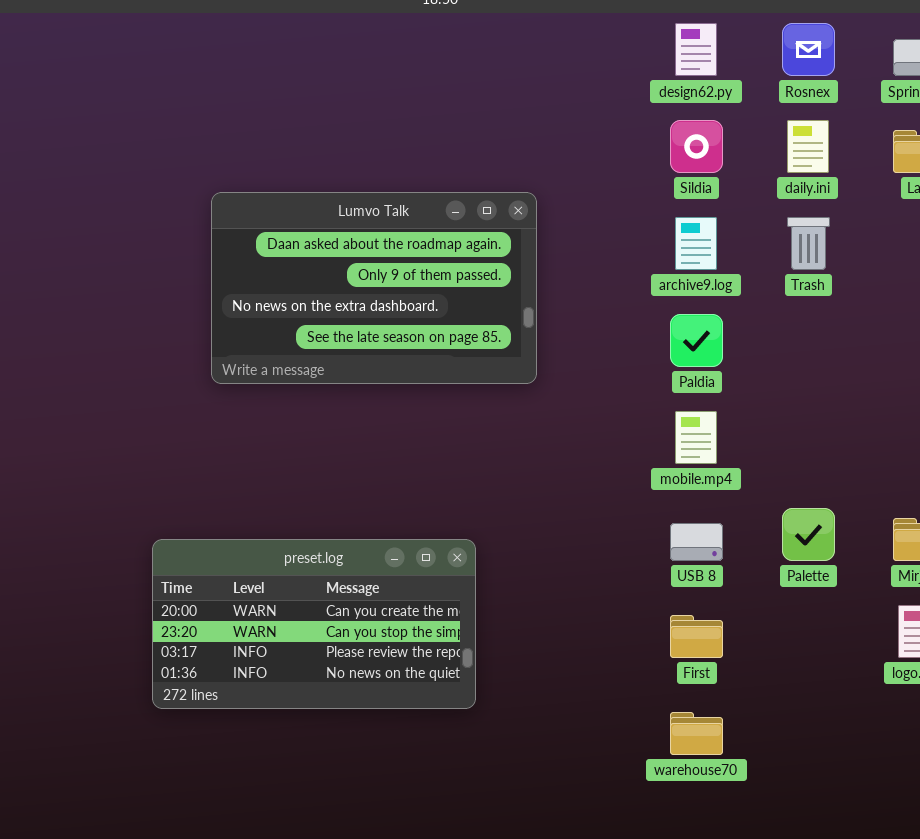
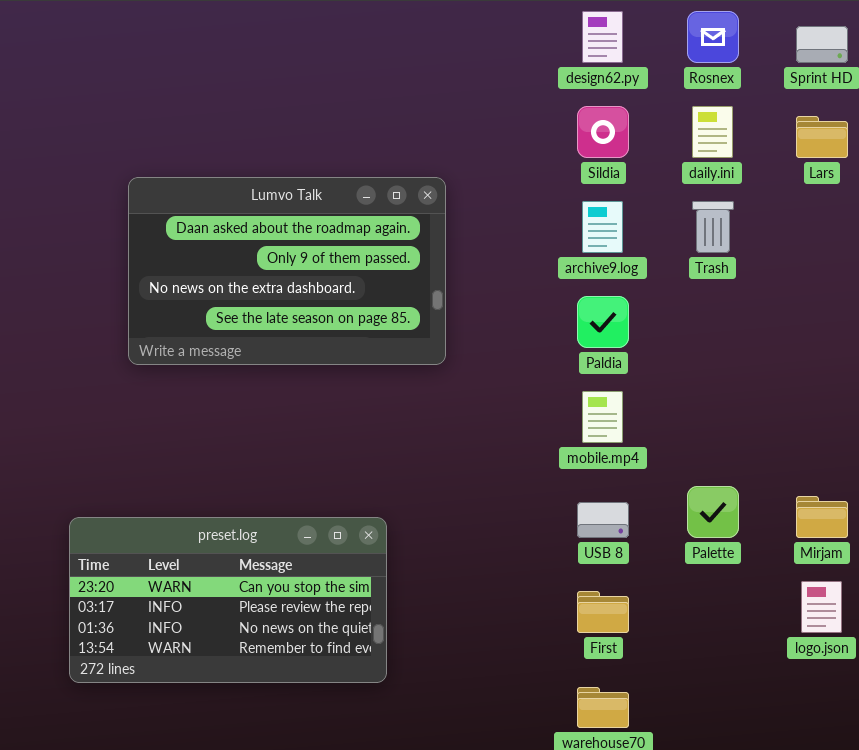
preset.log: [152,539,476,709] -> [69,517,387,683], scrolled down 1 row

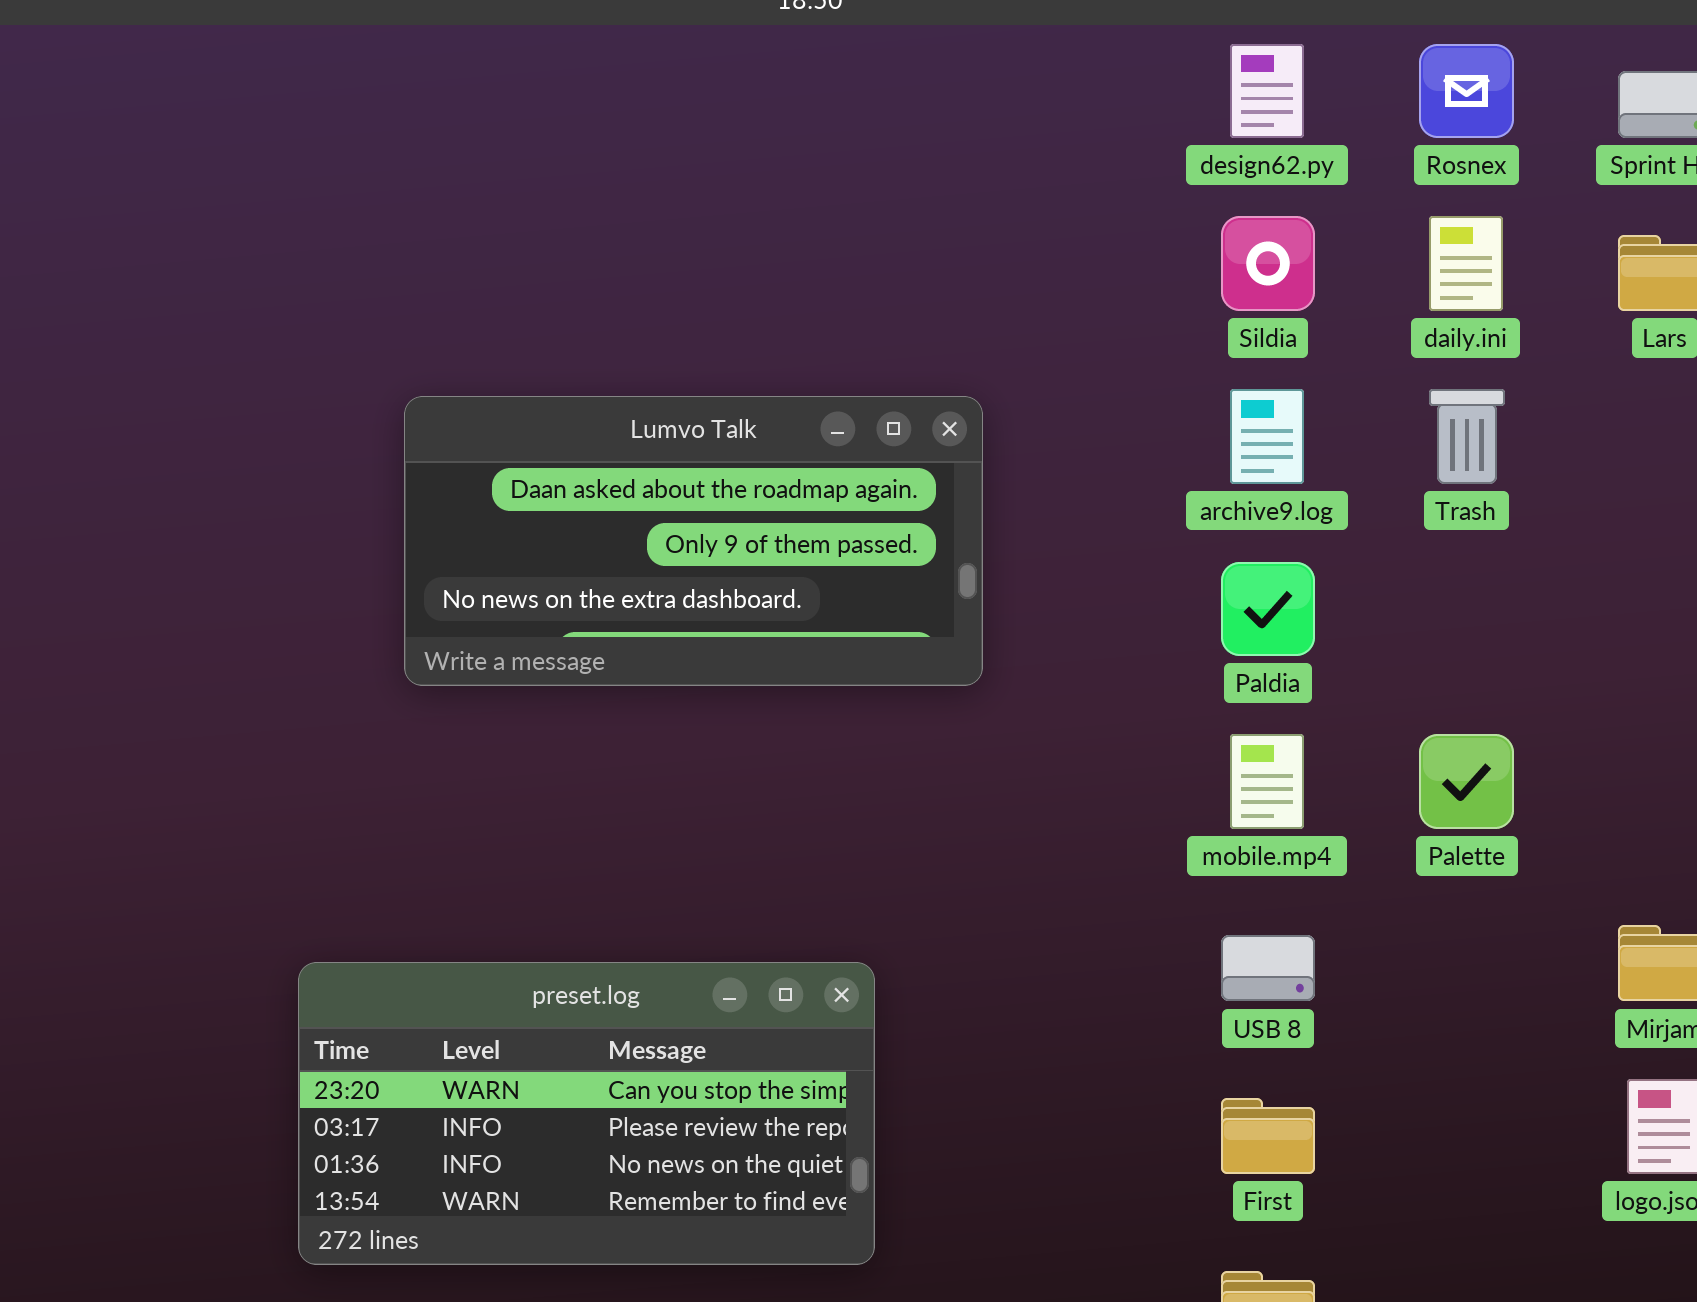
Lumvo Talk: [128,177,446,365] -> [404,396,983,686], resized
Palette: [687,486,739,538] -> [1419,734,1514,829], moved

